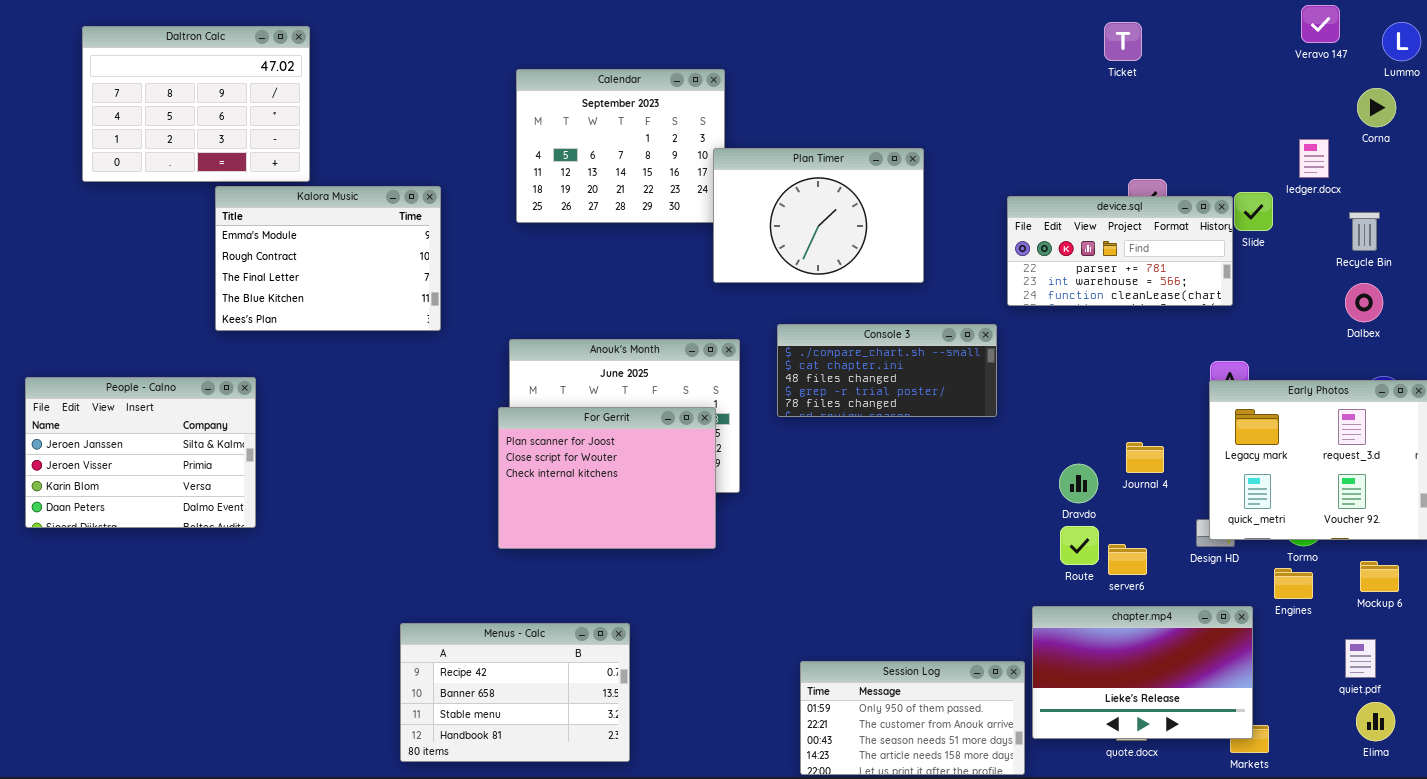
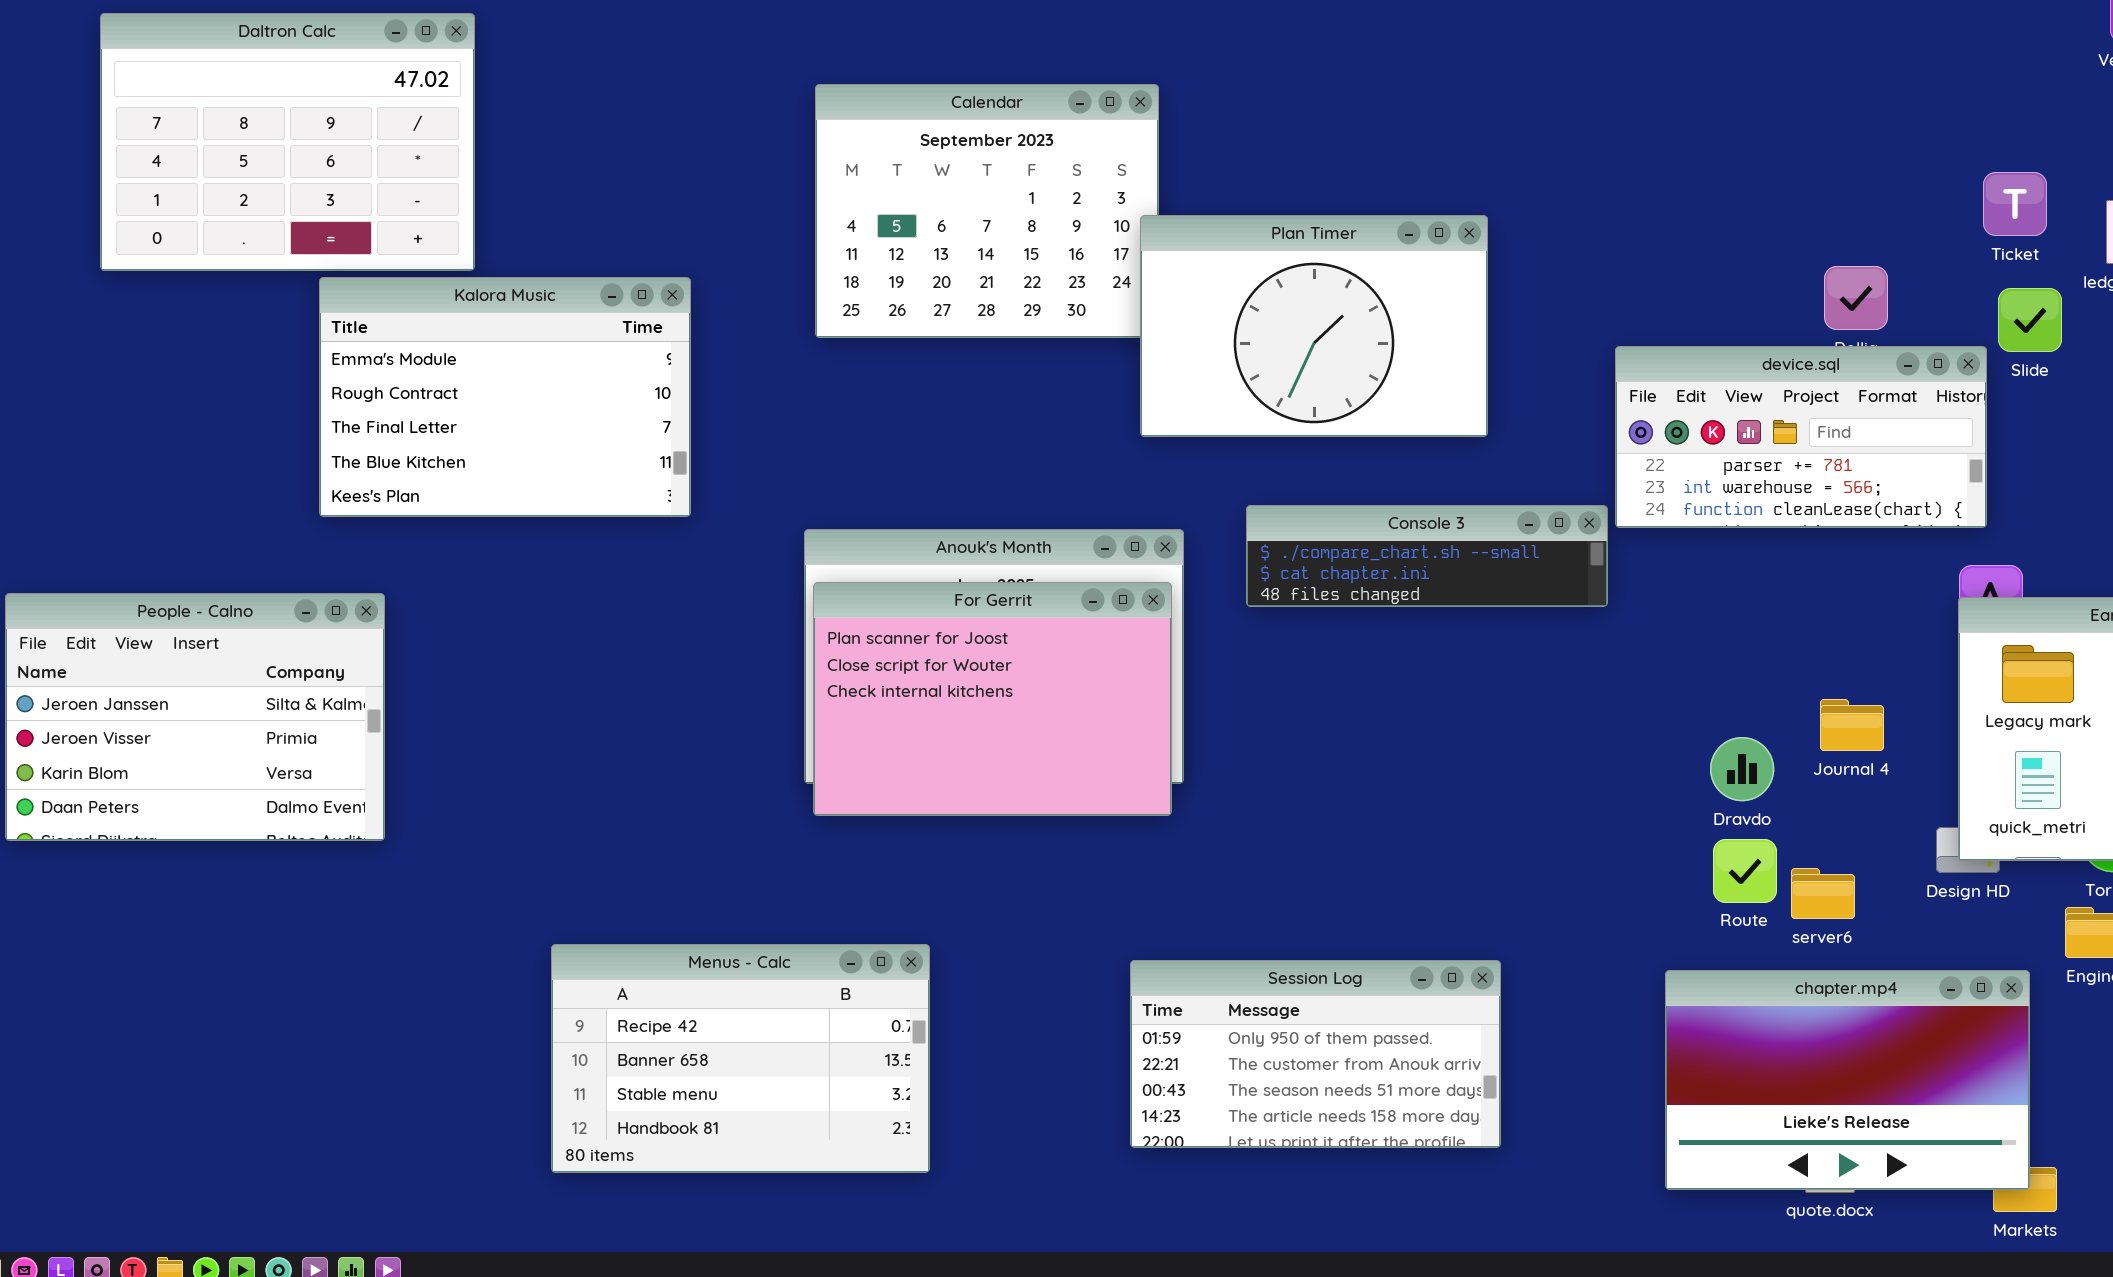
Ticket: [1104,22,1142,61] -> [1983,172,2047,236], moved
device.sql: [1007,196,1233,306] -> [1615,346,1987,528], moved
Console 3: [777,324,997,417] -> [1246,505,1608,607], resized
For Gerrit: [498,407,716,549] -> [813,582,1172,816], moved
Menus - Calc: [400,623,630,762] -> [551,944,930,1173], moved
Session Log: [800,661,1025,775] -> [1130,960,1501,1148], moved

